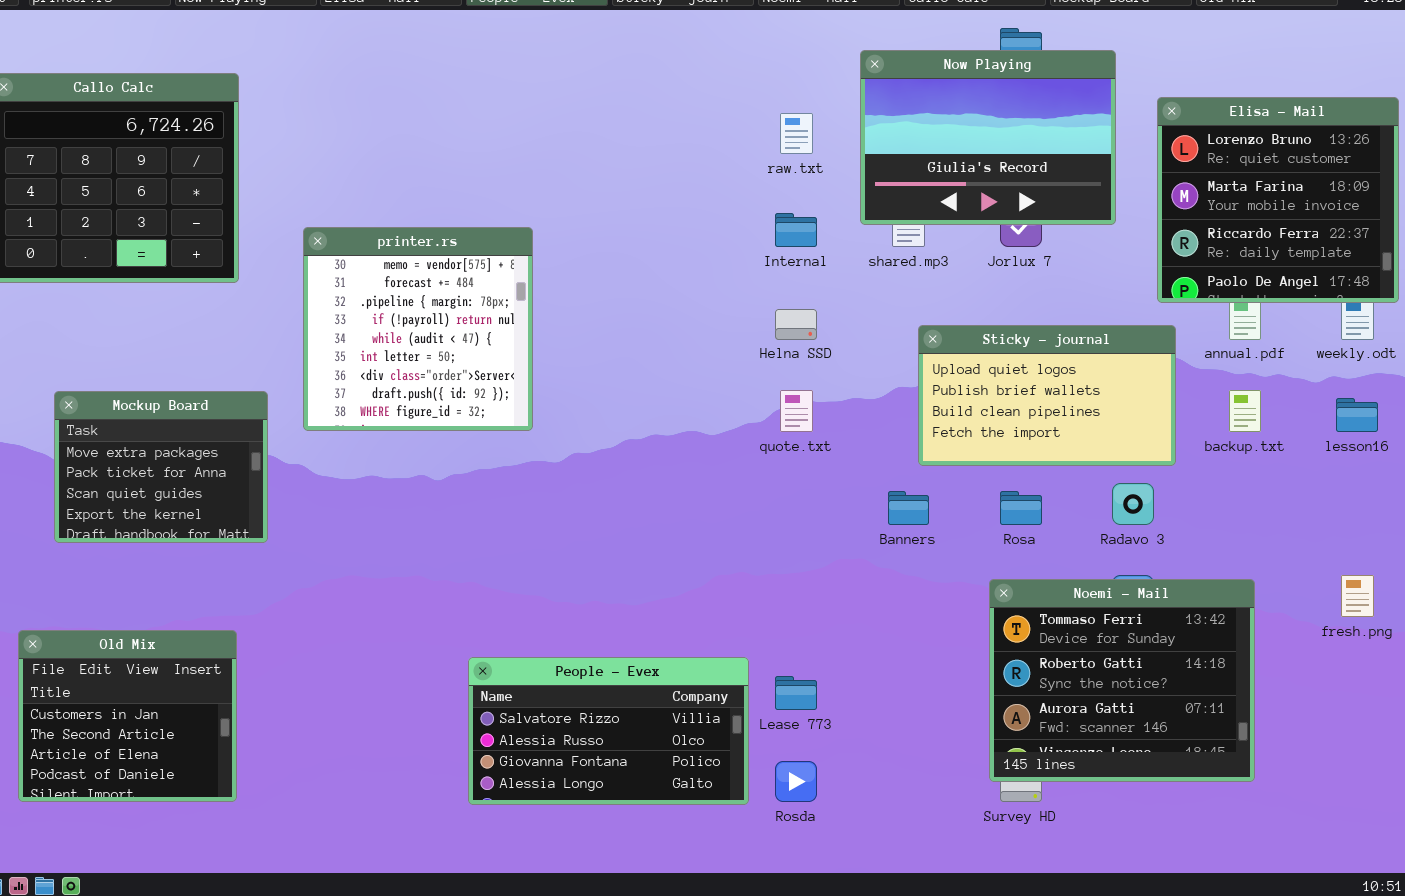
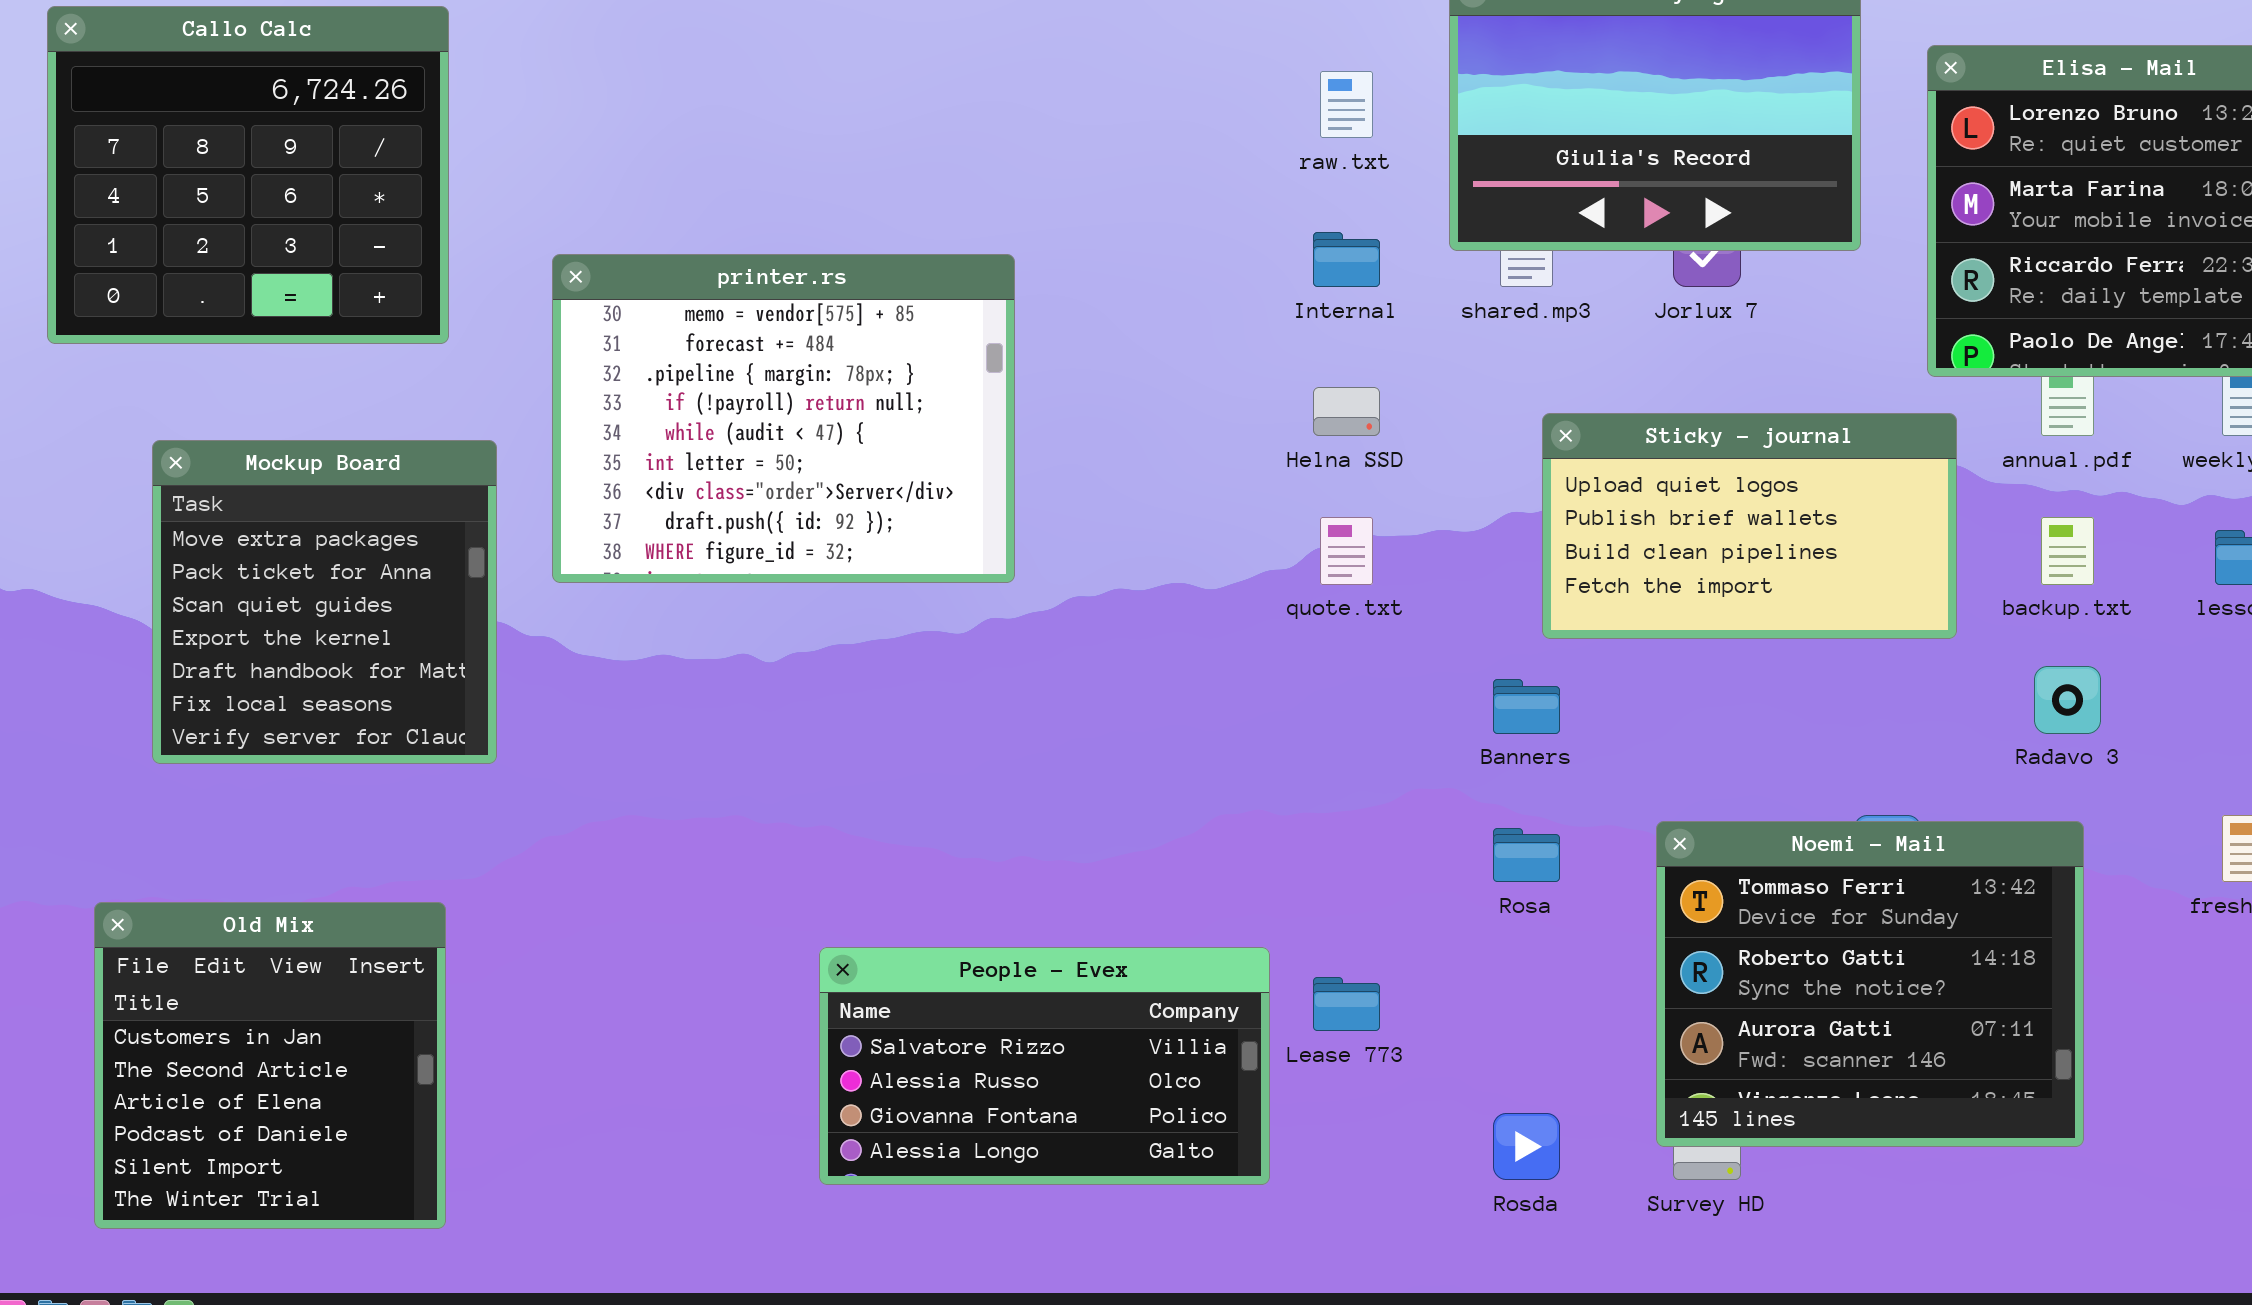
printer.rs: [303,227,533,431] -> [552,254,1015,583], resized
Mockup Board: [54,391,268,543] -> [152,440,497,764], resized
Radavo 3: [1112,483,1154,525] -> [2034,666,2101,734], moved
Rosa: [1000,491,1042,525] -> [1493,828,1560,882], moved
Old Mix: [18,630,237,802] -> [94,902,446,1229], resized
Rosda: [775,761,817,802] -> [1493,1113,1560,1180], moved

